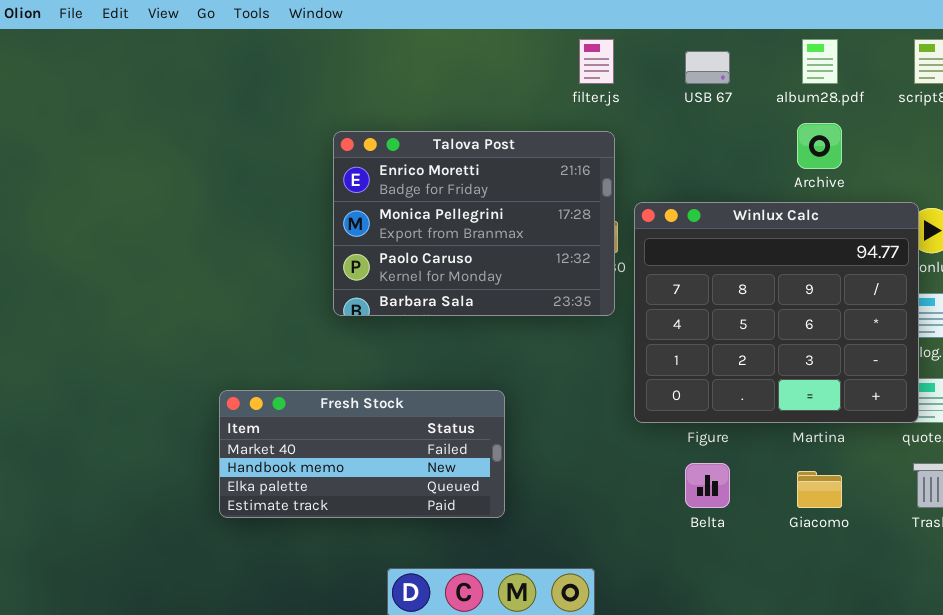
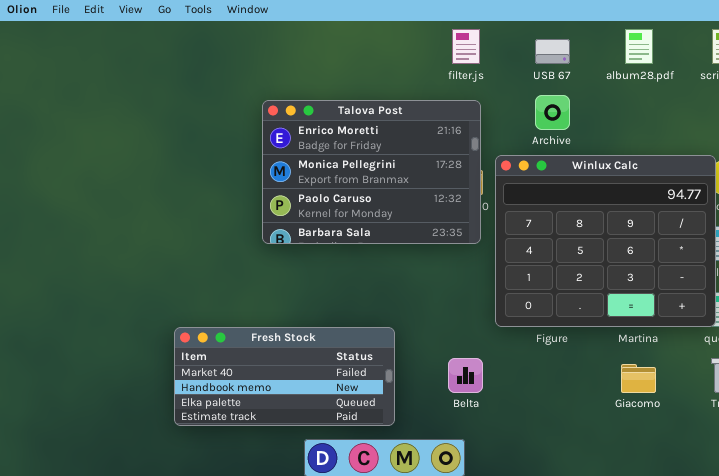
Archive: [797,123,842,169] -> [535,95,570,130], moved
Fresh Stock: [219,390,505,518] -> [174,327,395,426], moved
Belta: [685,463,730,508] -> [448,358,483,393], moved

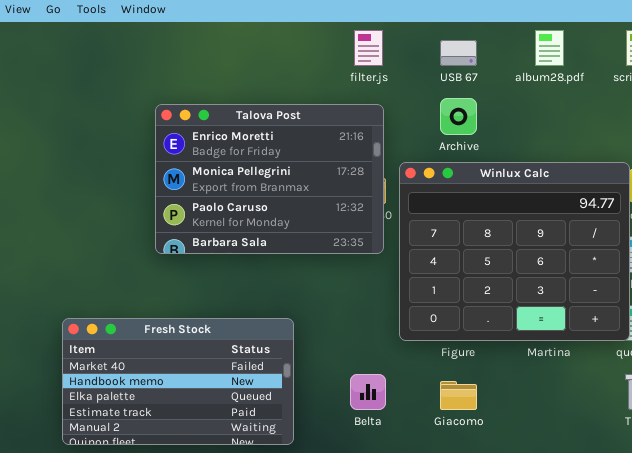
Fresh Stock: [174,327,395,426] -> [62,318,294,445], resized
Giacomo: [621,364,656,393] -> [440,381,477,410], moved

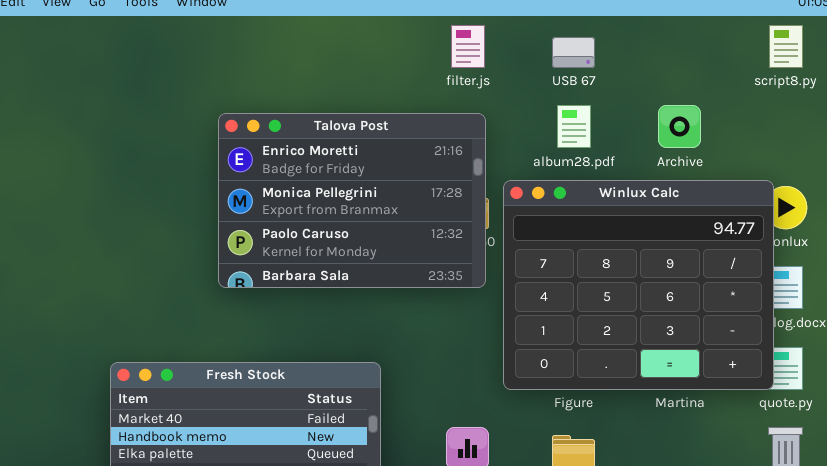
album28.pdf: [535,30,564,66] -> [557,105,591,148], moved
Archive: [440,98,477,135] -> [658,105,701,148], moved

